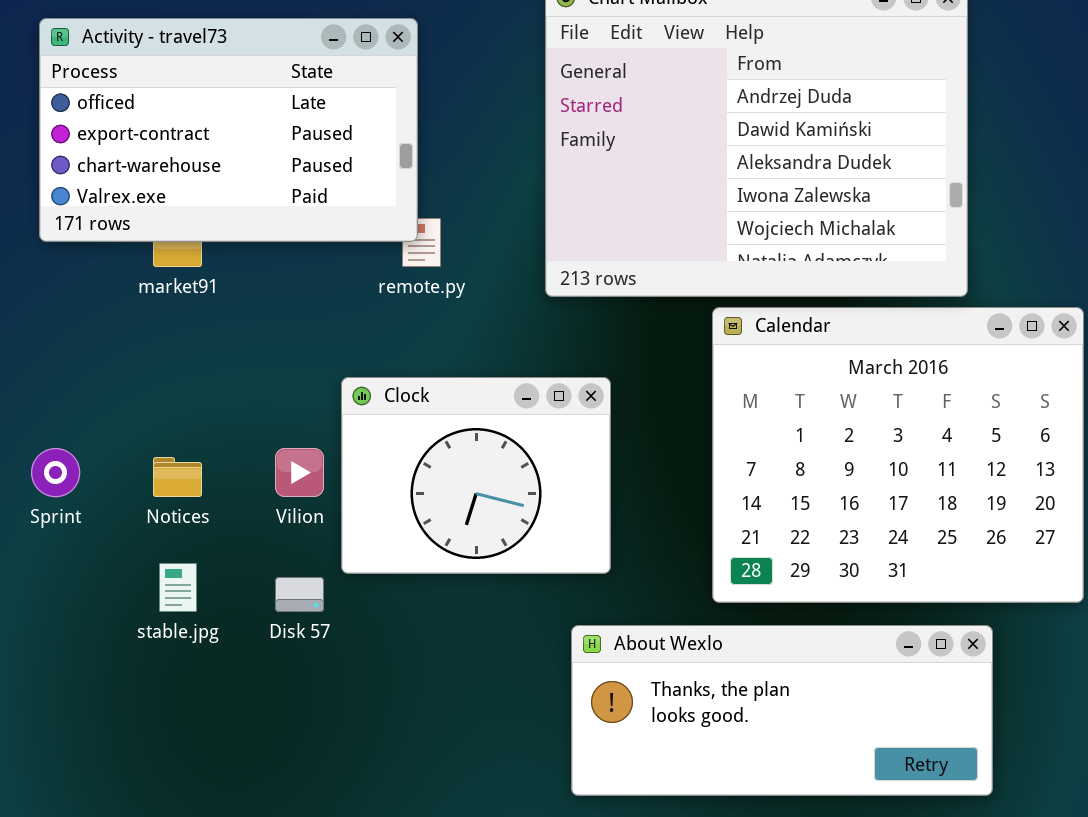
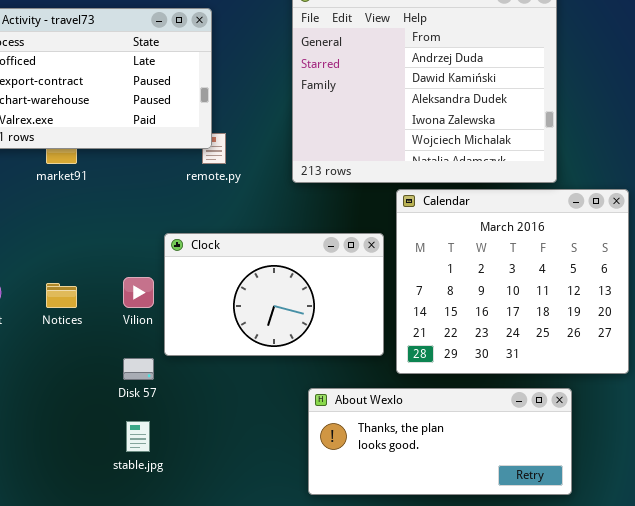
Clock: [341,377,611,574] -> [164,233,384,356], resized
stable.jpg: [159,563,197,612] -> [126,421,150,452], moved

